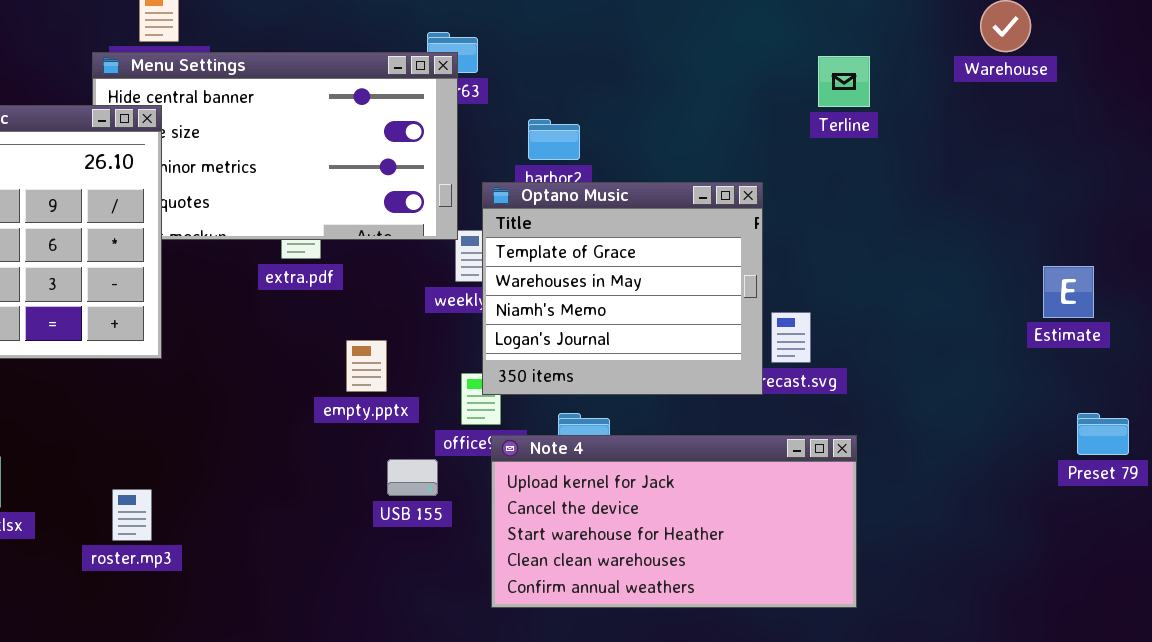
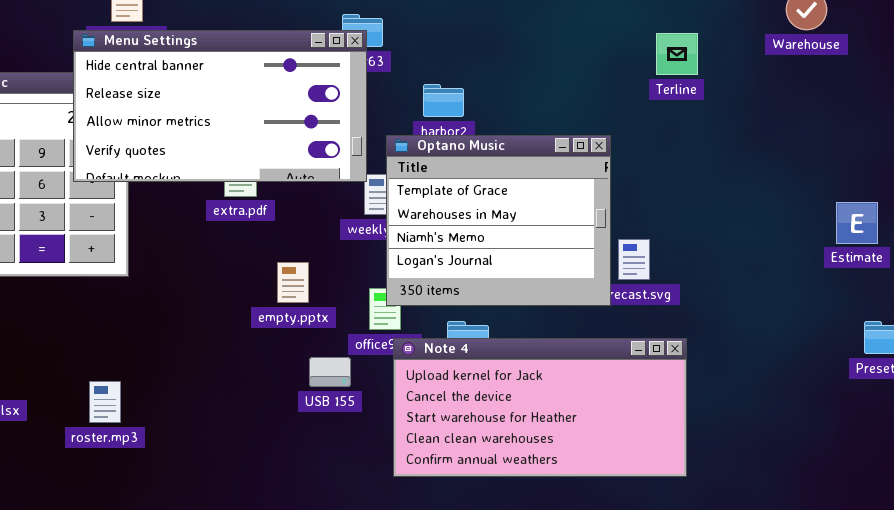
Menu Settings: [92,52,458,240] -> [73,30,367,182], raised

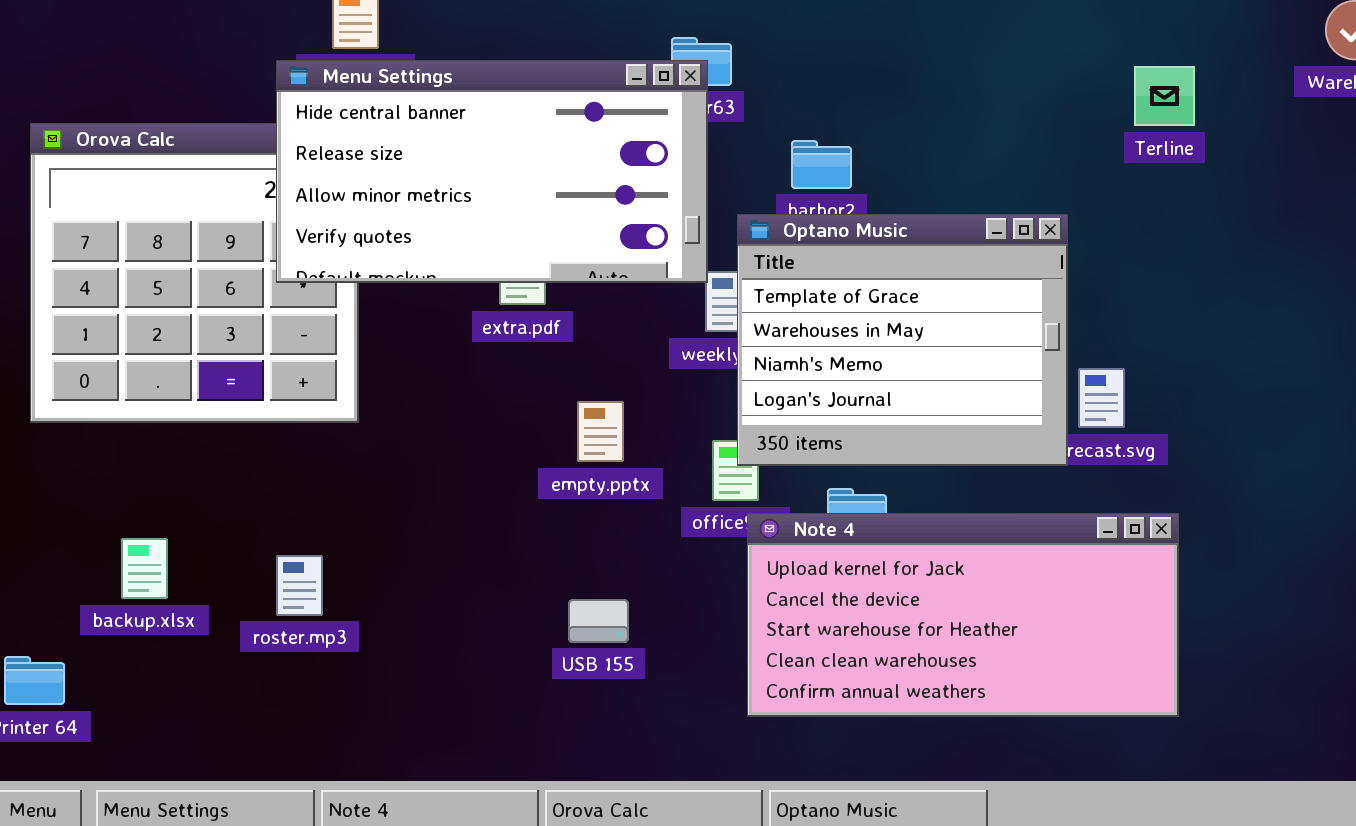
USB 155: [309,357,351,387] -> [568,599,629,643], moved
roster.mp3: [89,381,121,423] -> [276,555,323,616], moved

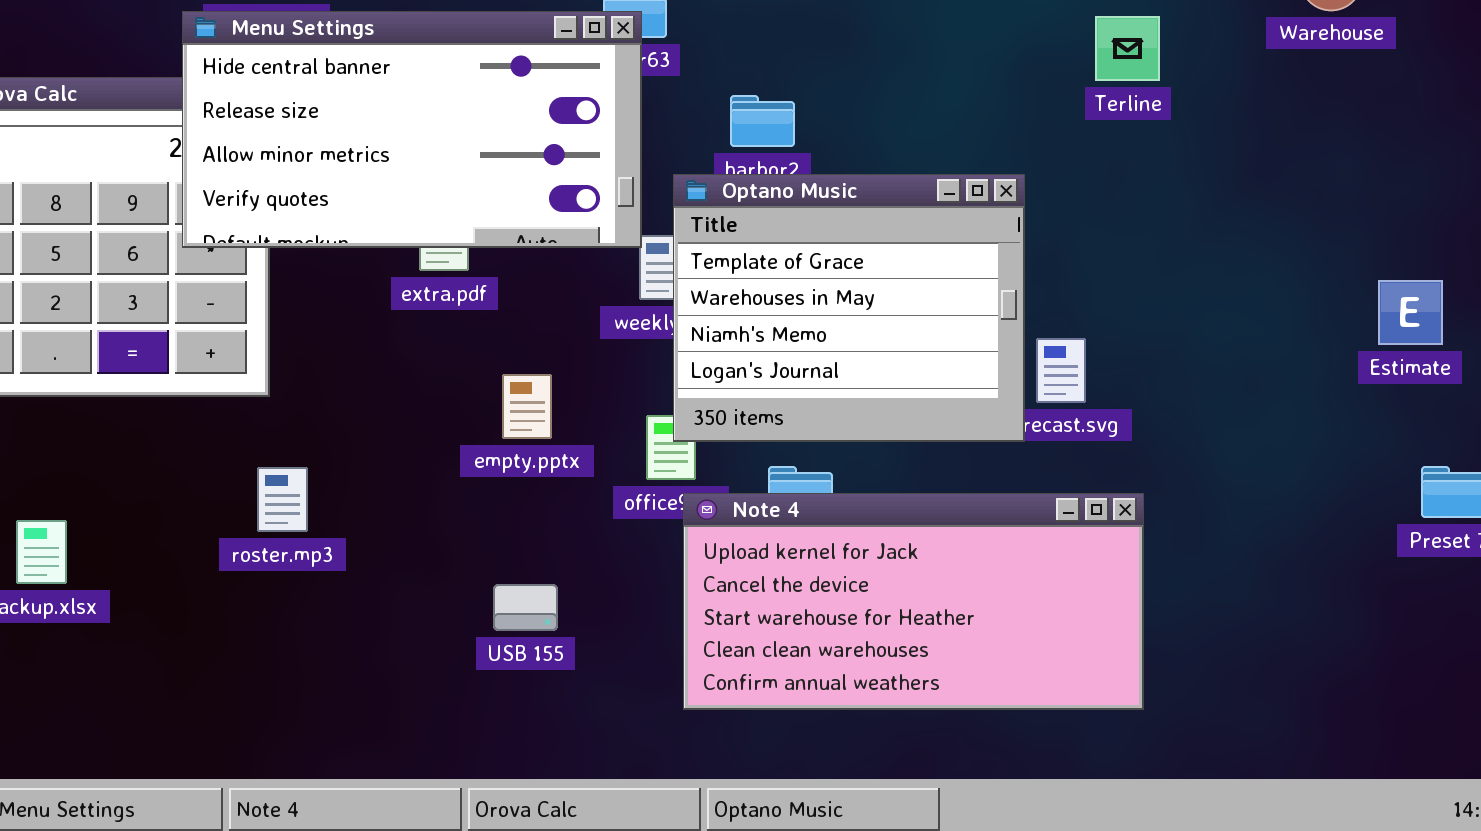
roster.mp3: [276,555,323,616] -> [257,467,308,532], moved

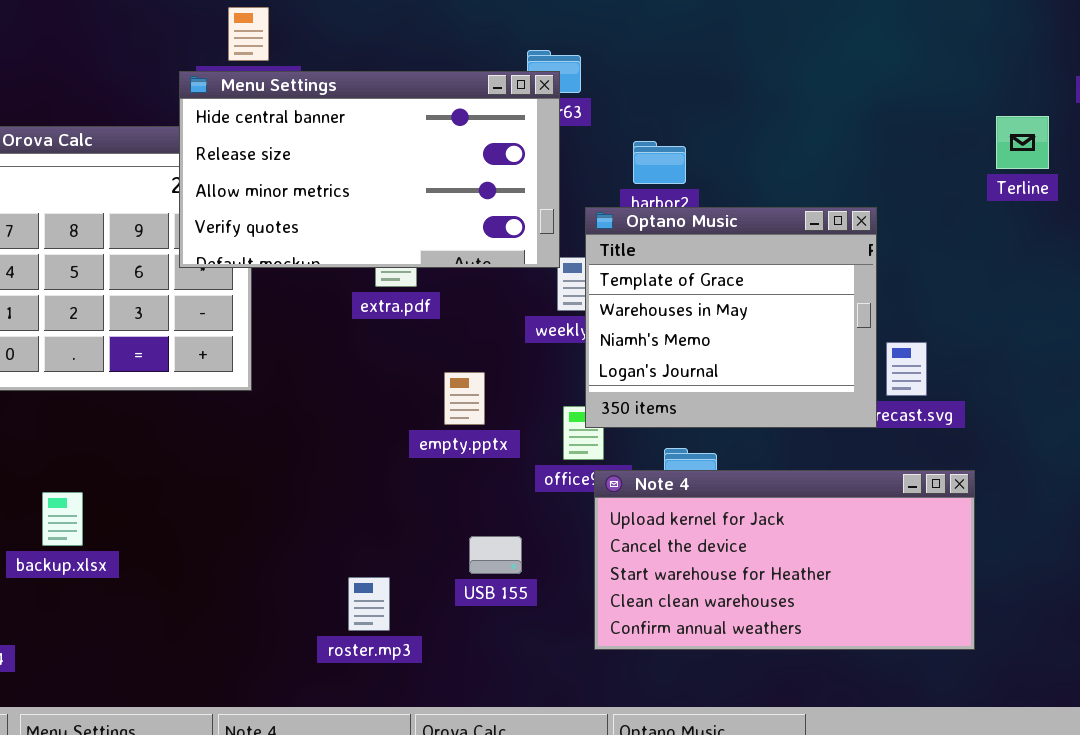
Terline: [1095,16,1160,81] -> [996,116,1049,169], moved
roster.mp3: [257,467,308,532] -> [348,577,390,631], moved
USB 155: [493,584,558,631] -> [469,536,522,574], moved

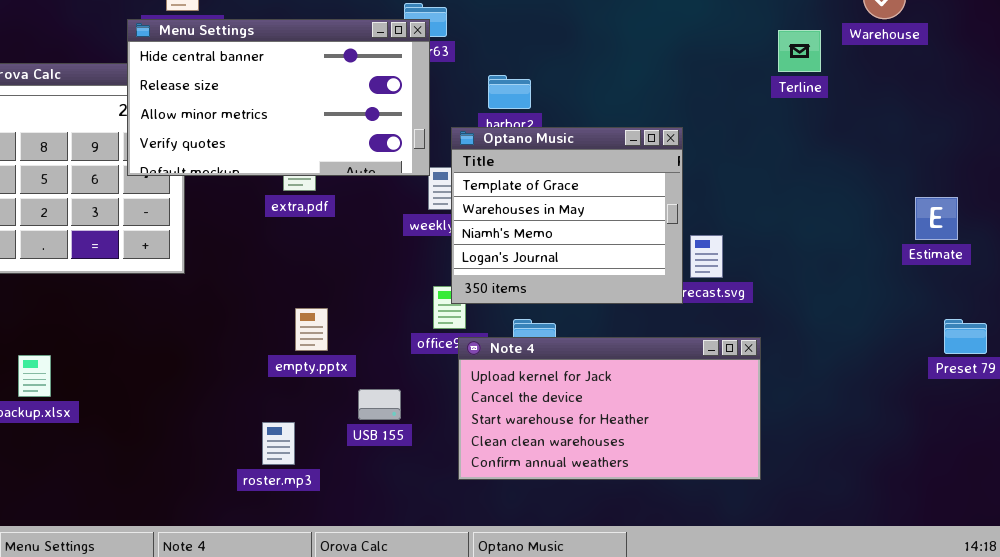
Terline: [996,116,1049,169] -> [778,30,821,72], moved
empty.pptx: [444,372,485,425] -> [295,308,328,351], moved

